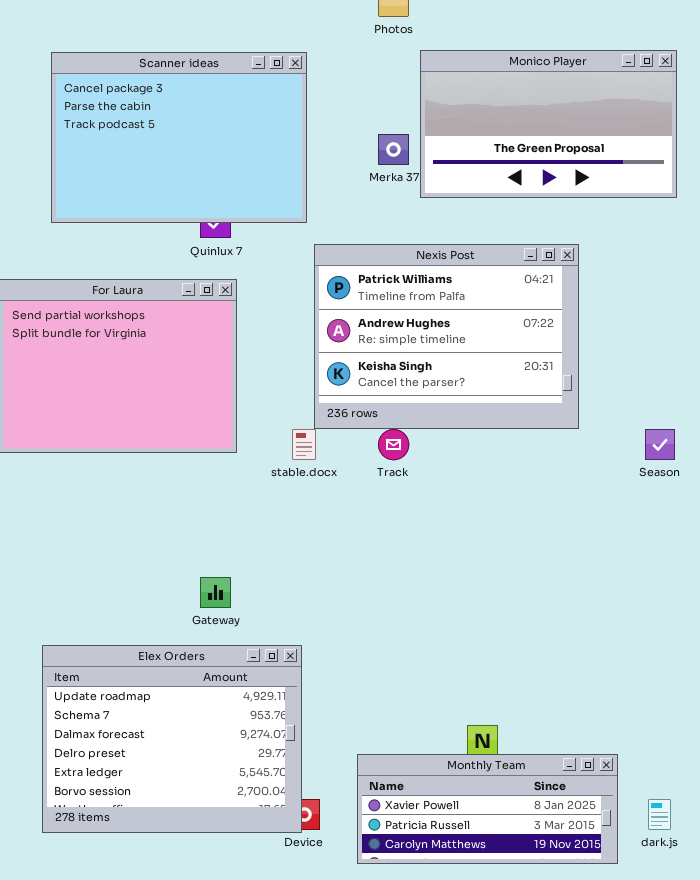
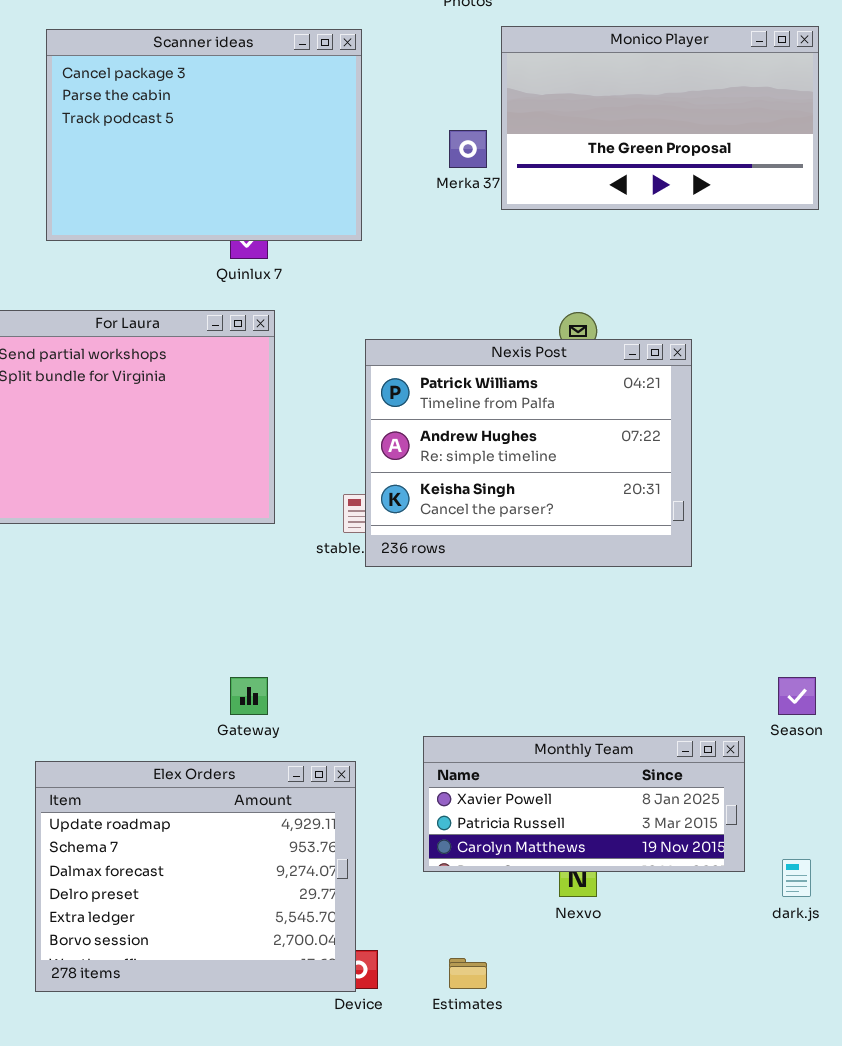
Nexis Post: [314,244,579,429] -> [365,339,692,567], moved
Season: [645,429,675,460] -> [778,677,816,715], moved
Monthly Team: [357,754,618,864] -> [423,736,745,872], moved
dark.js: [648,799,671,830] -> [782,859,811,897], moved

